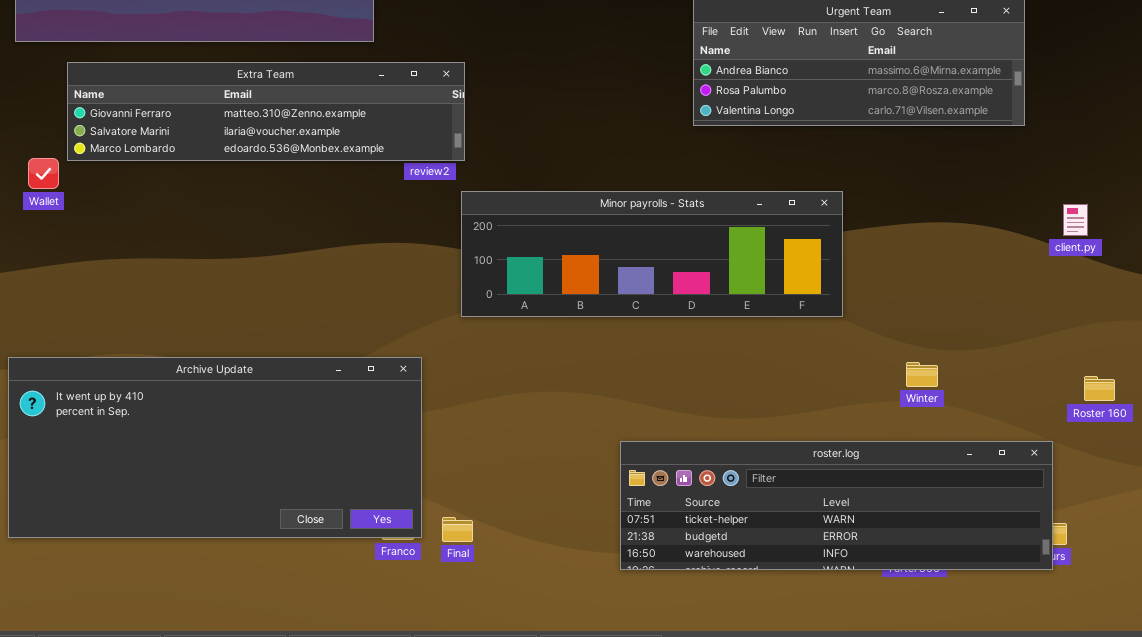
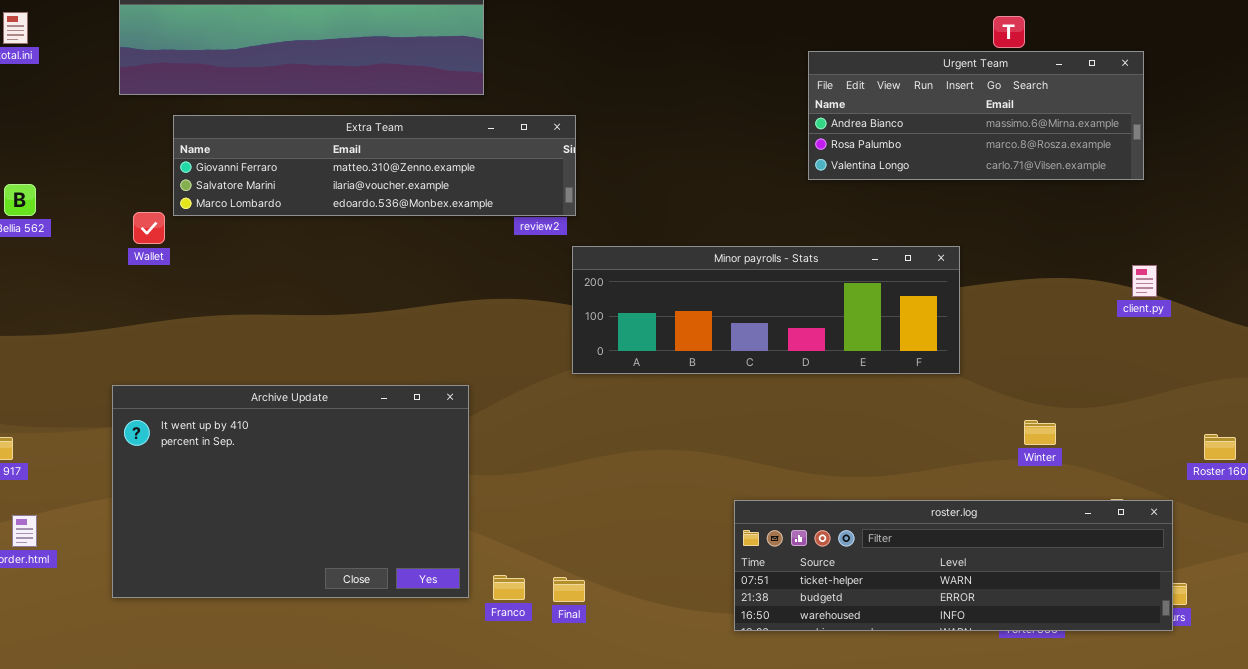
client.py: [1063,204,1088,236] -> [1132,265,1157,297], moved
Archive Update: [8,357,422,538] -> [112,385,469,598], resized

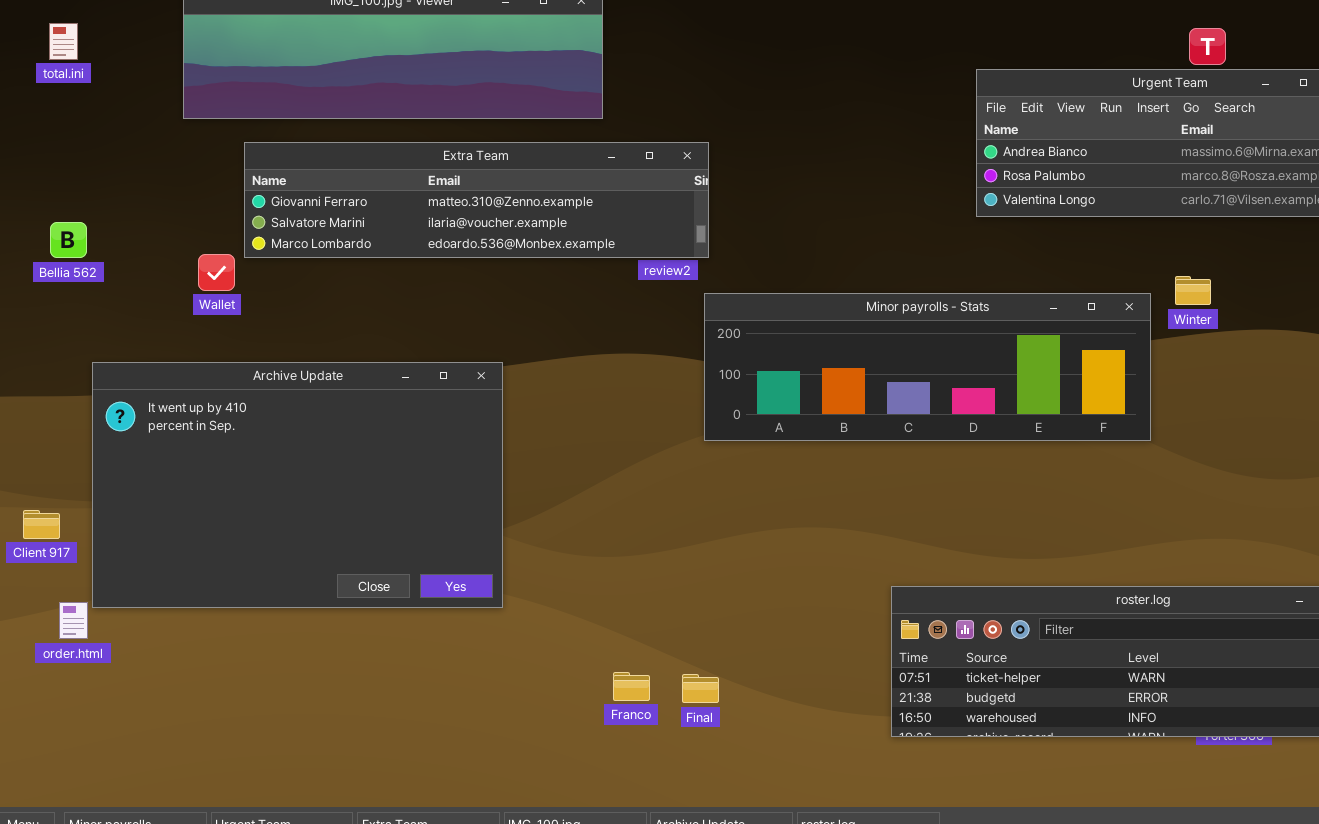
Archive Update: [112,385,469,598] -> [92,362,503,608], moved
Winter: [1024,420,1056,445] -> [1175,276,1211,305], moved

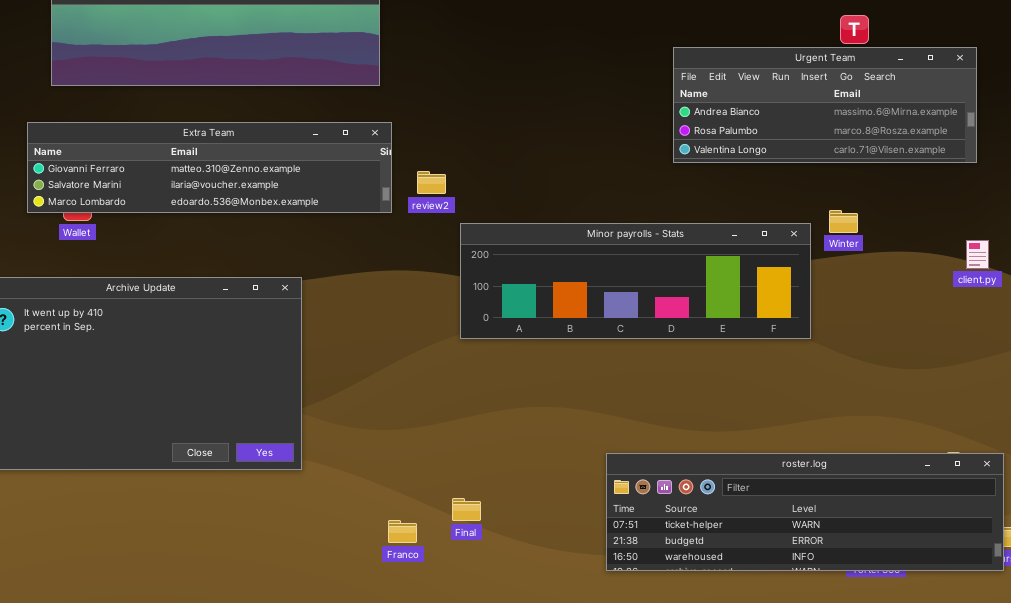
Extra Team: [244,142,709,258] -> [27,122,392,213], moved
Final: [682,674,719,703] -> [452,498,481,521], moved

